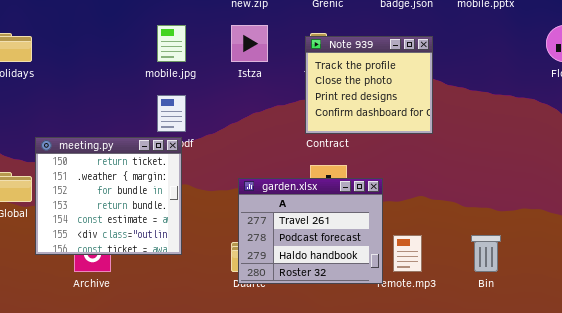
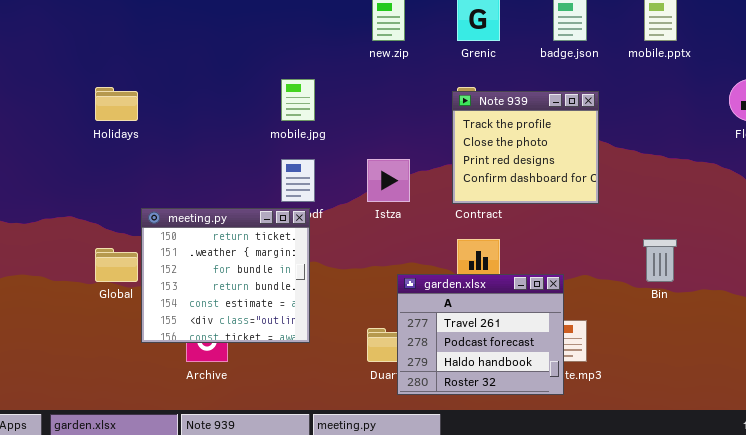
Istza: [231,25,268,62] -> [367,159,410,202], moved
garden.xlsx: [238,178,383,284] -> [397,274,564,395], moved
Bin: [471,235,501,272] -> [643,239,677,282], moved

